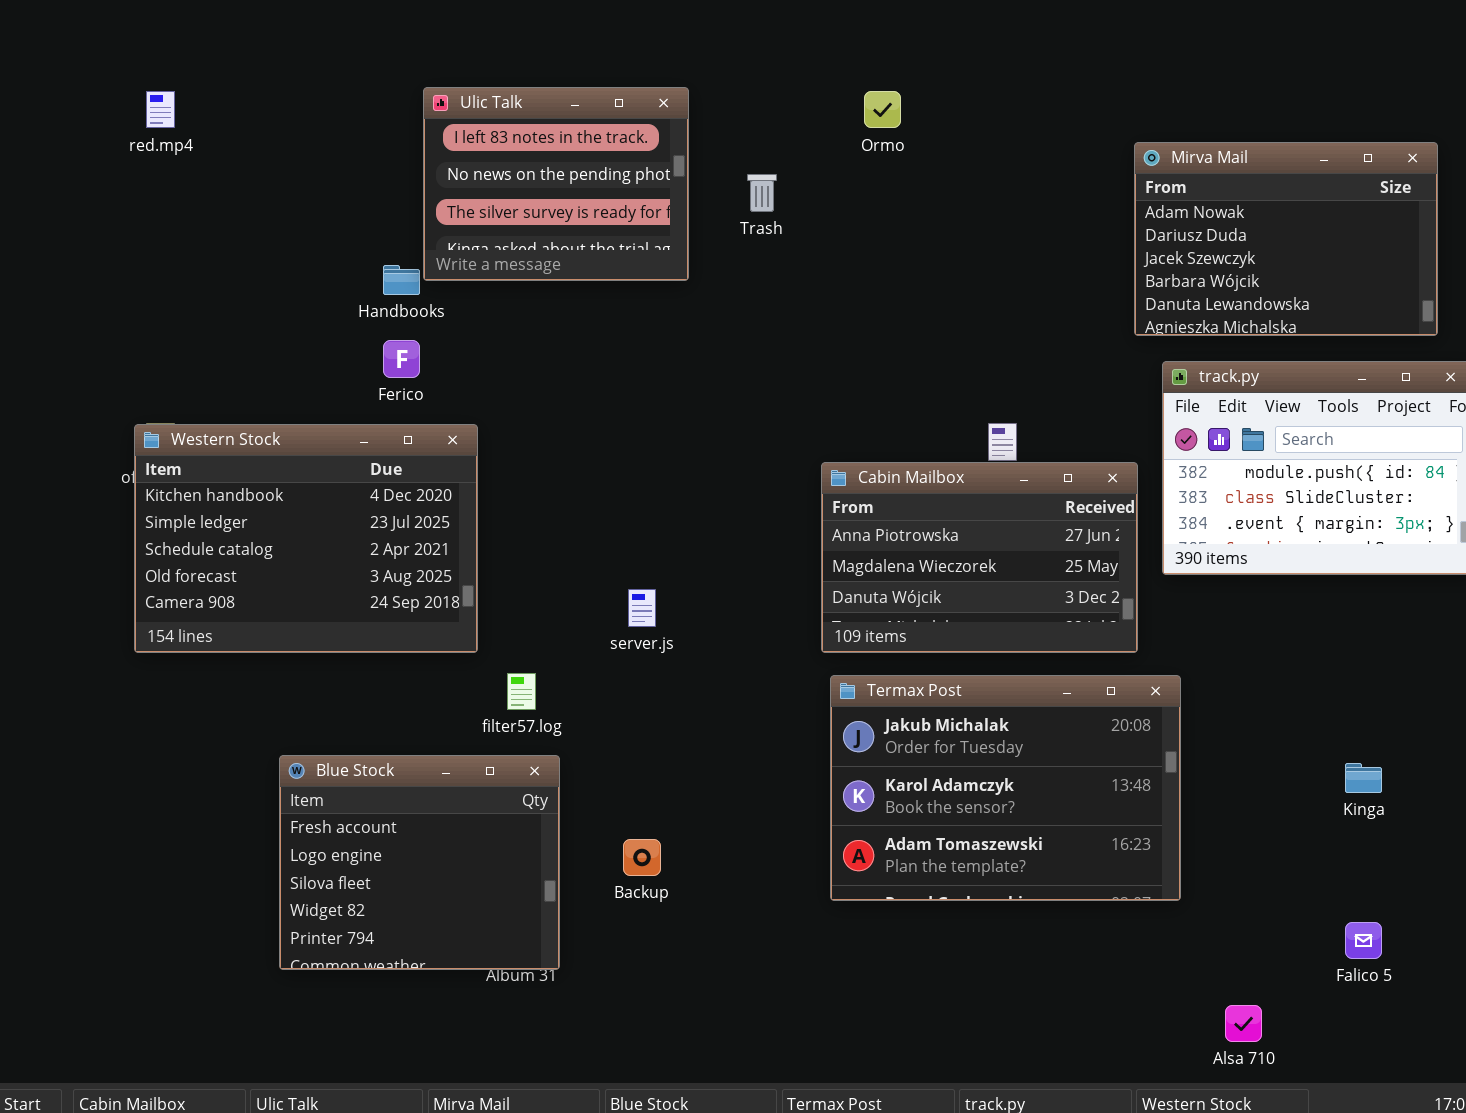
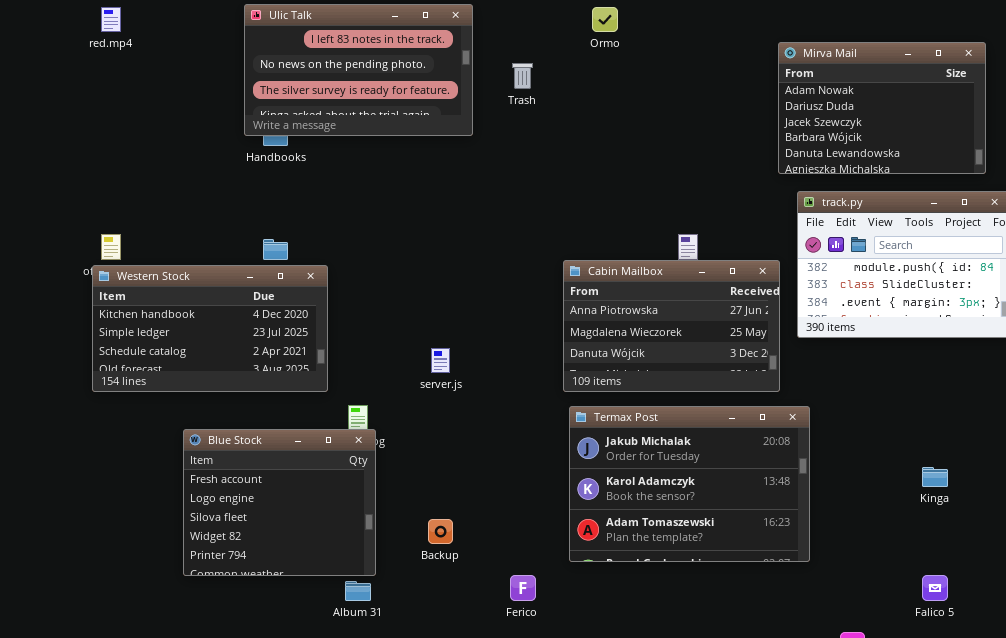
Ulic Talk: [423,87,689,281] -> [244,4,473,136], resized
Ferico: [383,340,420,378] -> [510,575,536,601], moved
Western Stock: [134,424,478,653] -> [92,265,328,392], resized
Blue Stock: [279,755,560,970] -> [183,429,376,576], moved

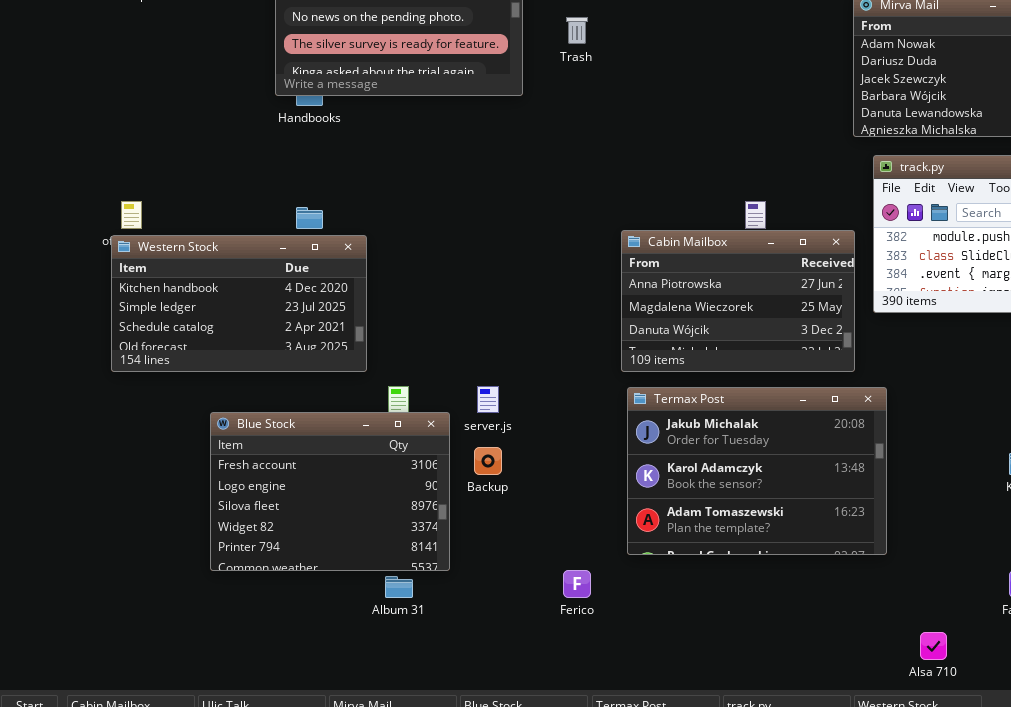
server.js: [431,348,450,373] -> [477,386,499,413], moved
Blue Stock: [183,429,376,576] -> [210,412,450,571], resized
Backup: [428,519,453,544] -> [474,447,502,475], moved

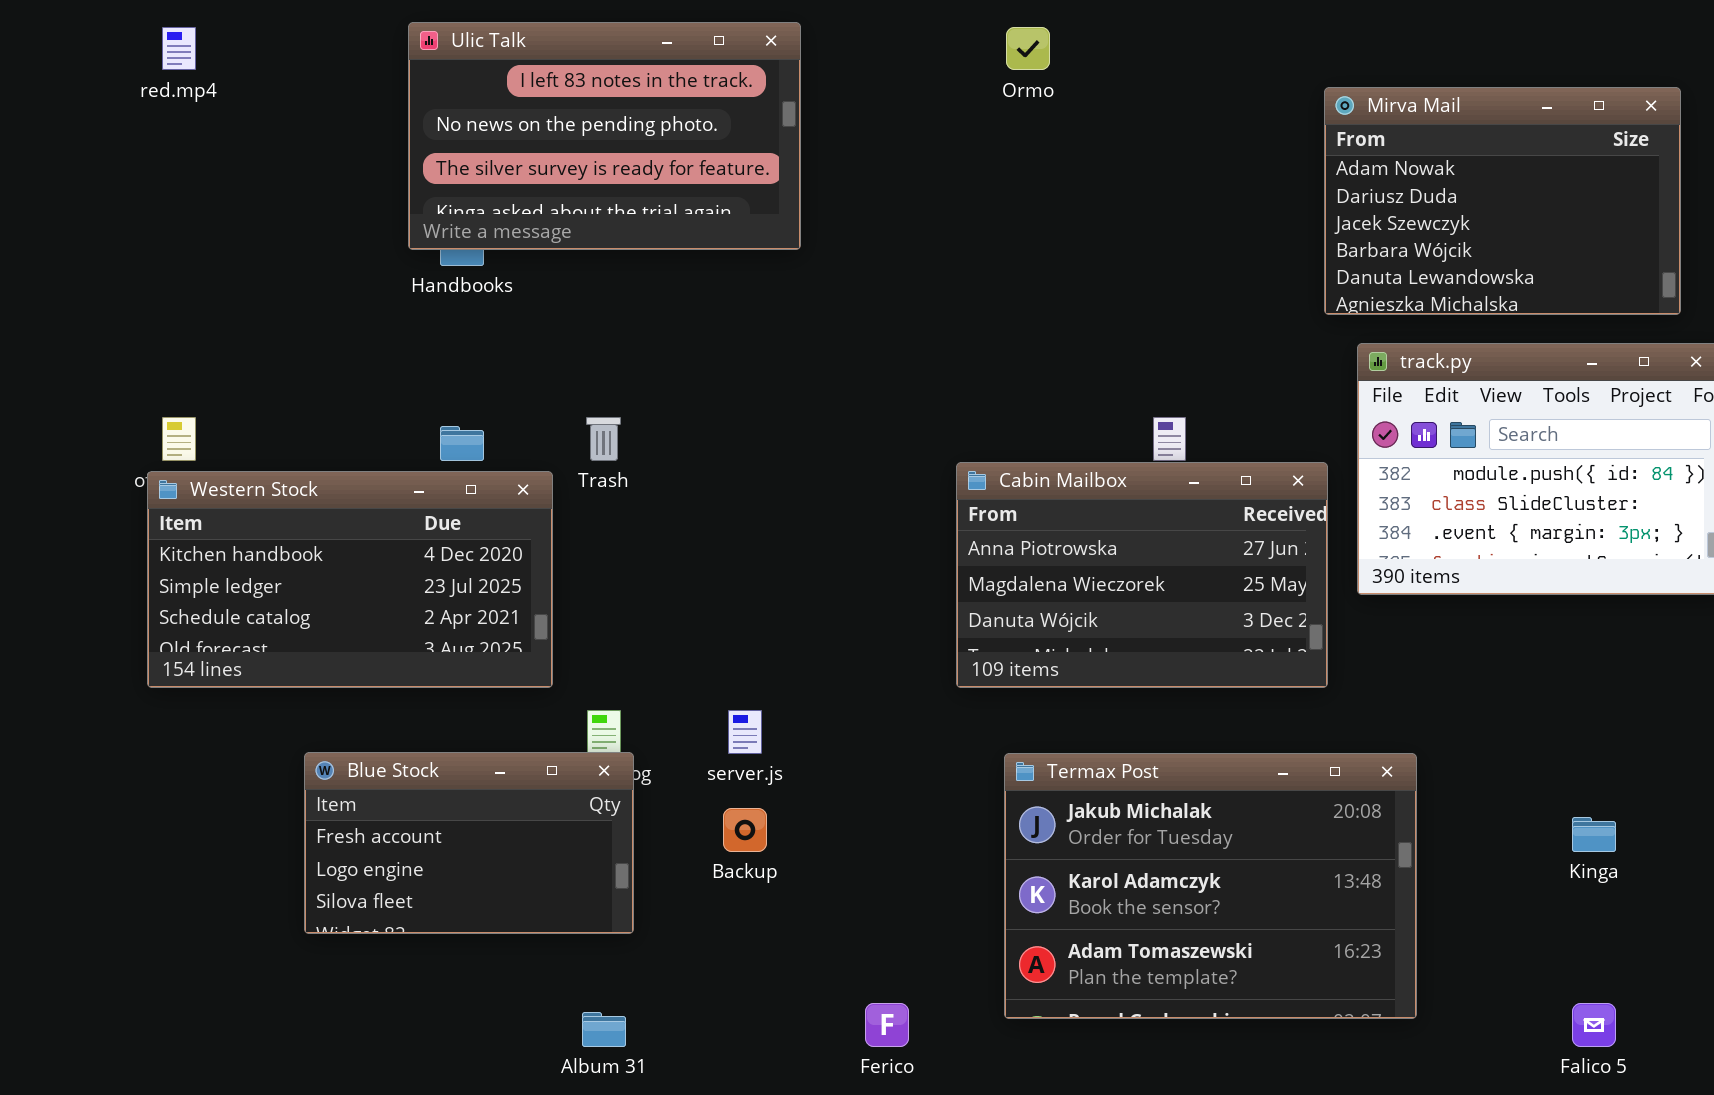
Trash: [566,17,588,44] -> [586,417,621,461], moved
Termax Post: [627,387,887,555] -> [1004,753,1417,1019], moved
Blue Stock: [210,412,450,571] -> [304,752,634,934], resized

